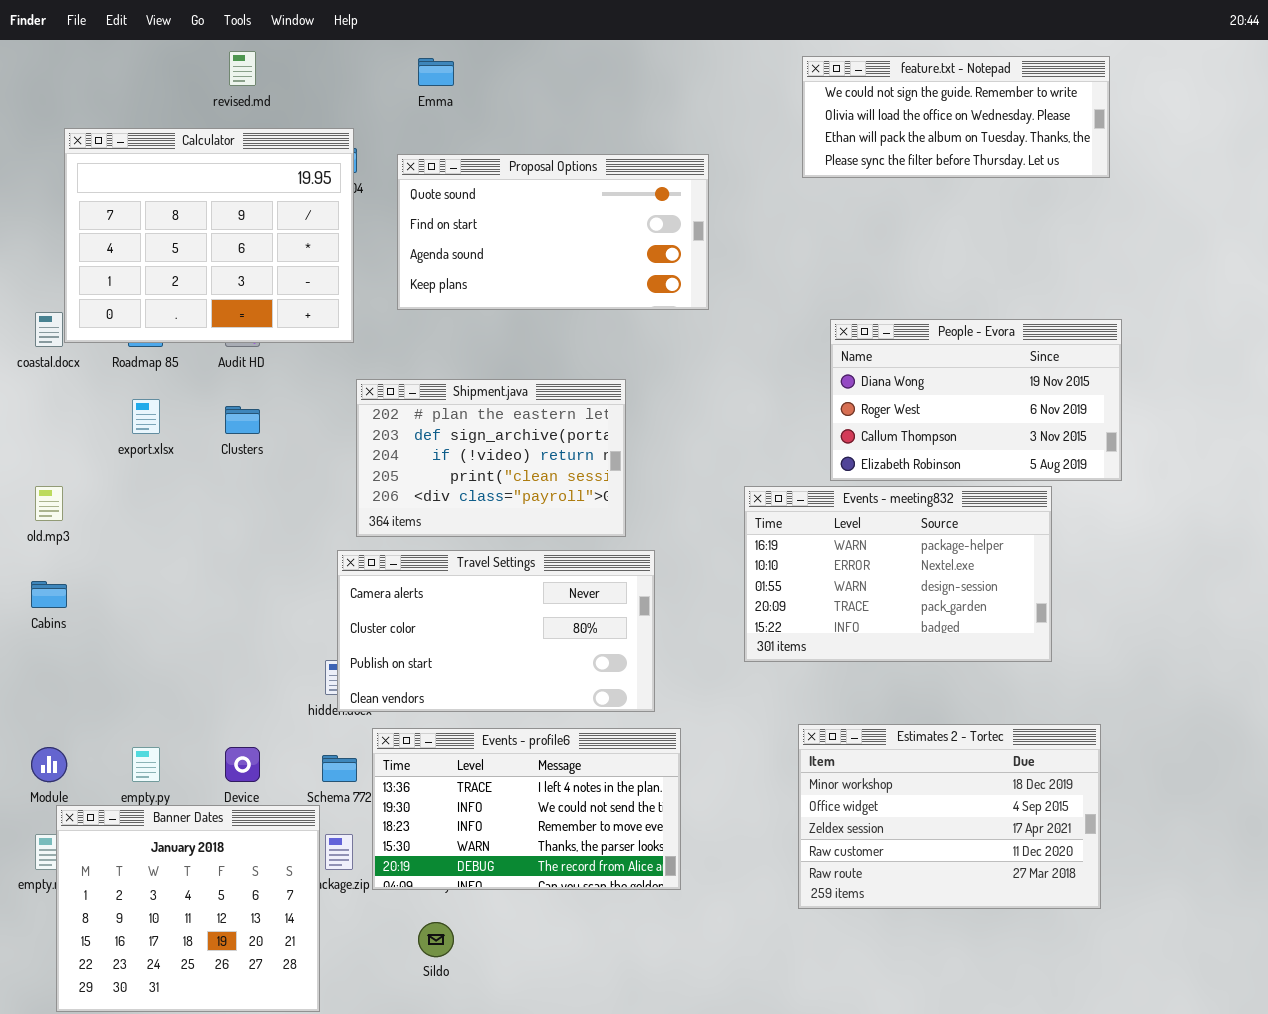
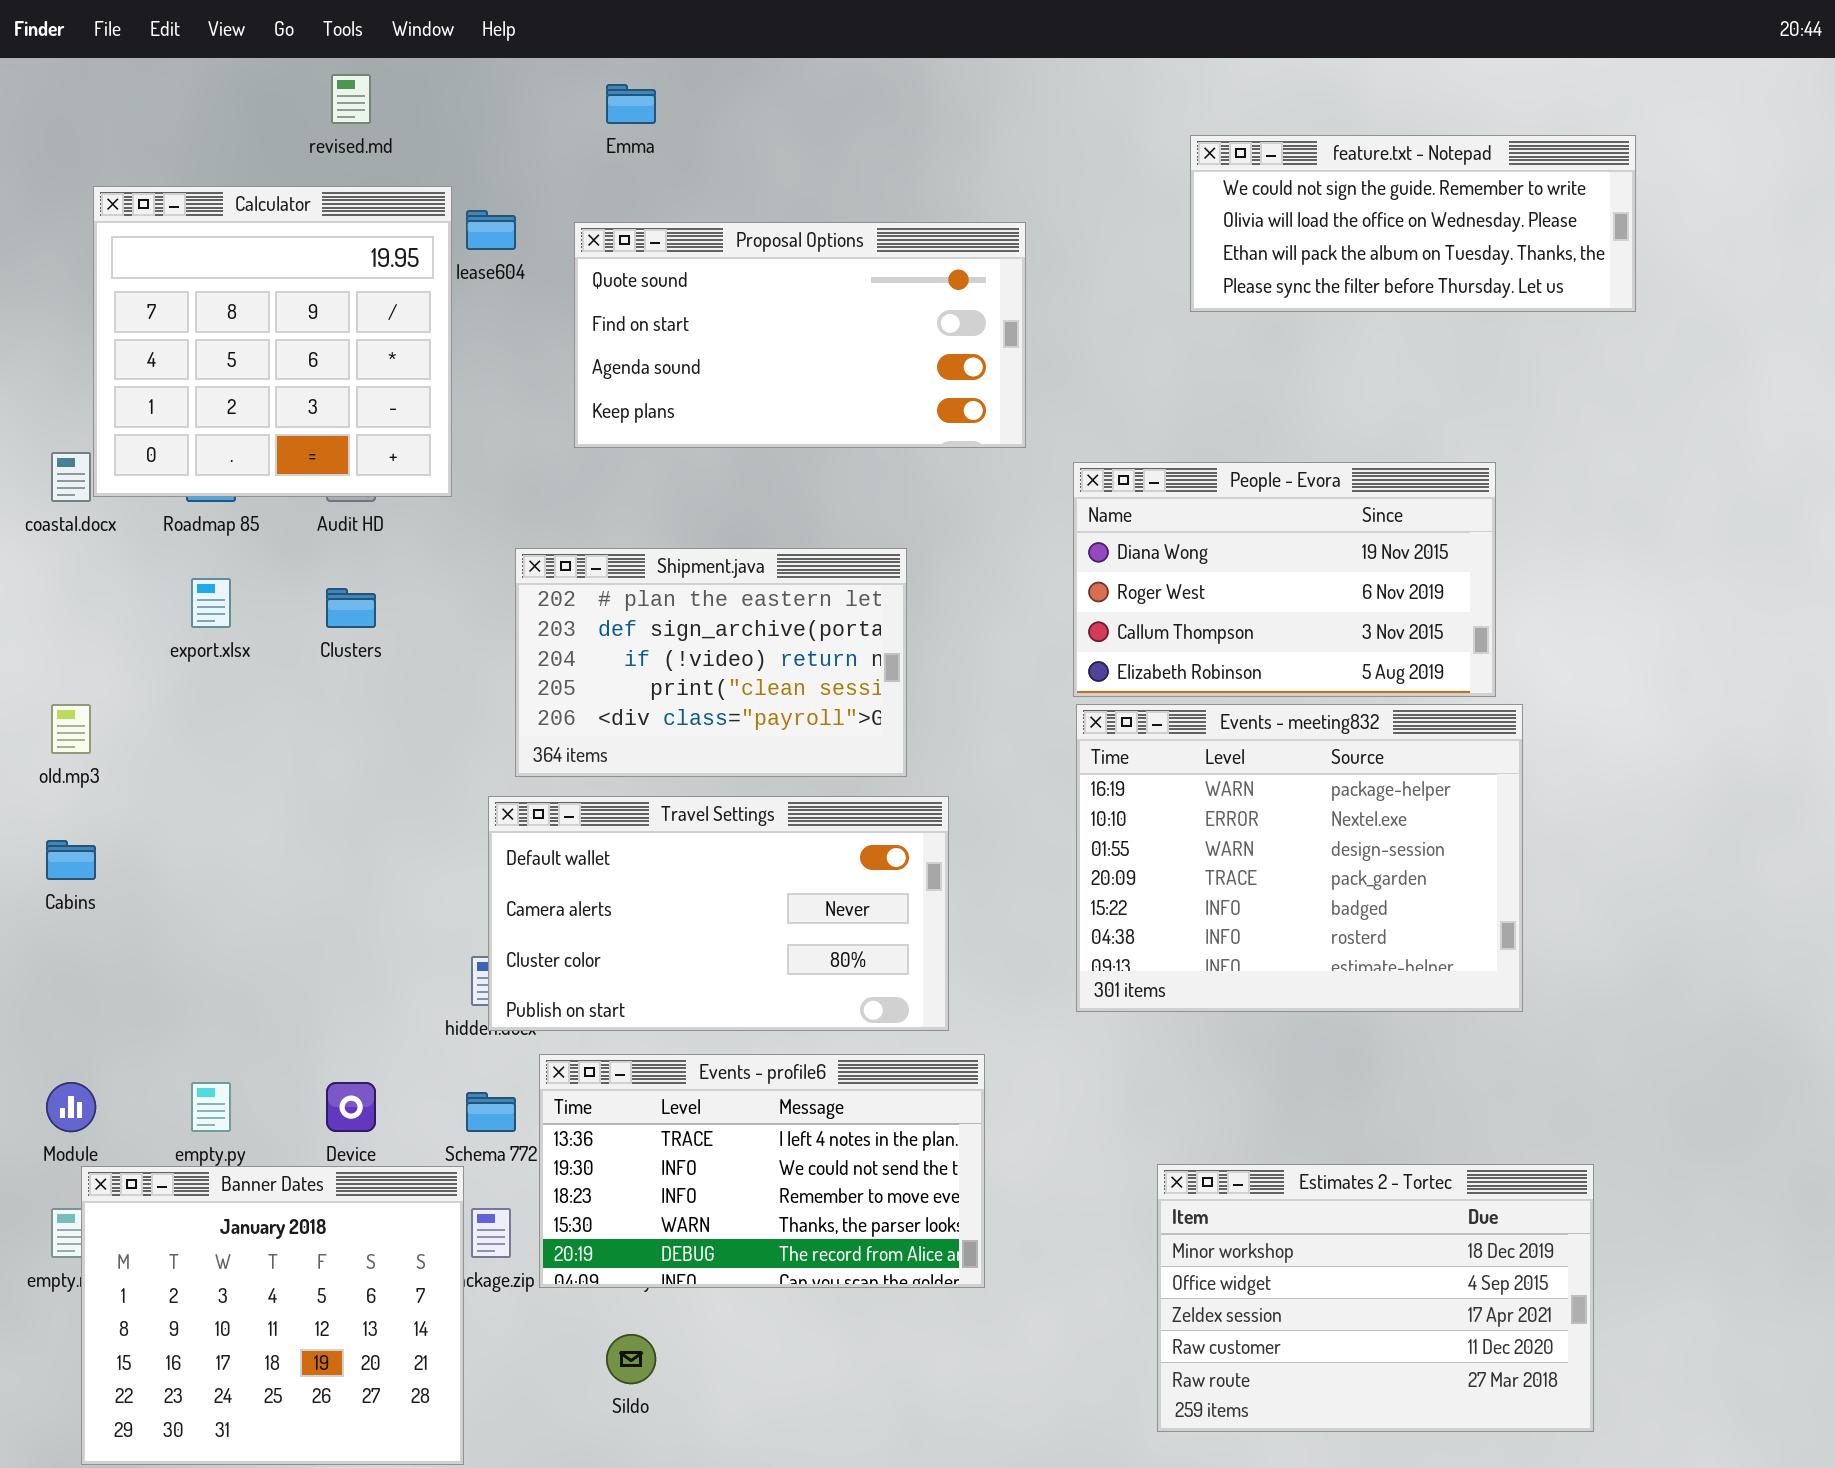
feature.txt - Notepad: [802,56,1110,178] -> [1190,135,1636,312], moved
Calculator: [64,128,354,343] -> [93,186,452,497], resized
People - Evora: [830,319,1122,481] -> [1073,462,1496,697], moved
Events - meeting832: [744,486,1052,662] -> [1076,704,1523,1012], resized
Travel Settings: [337,550,655,712] -> [488,796,949,1031], scrolled up 1 row
Estimates 2 - Tortec: [798,724,1101,909] -> [1157,1164,1594,1432], moved

